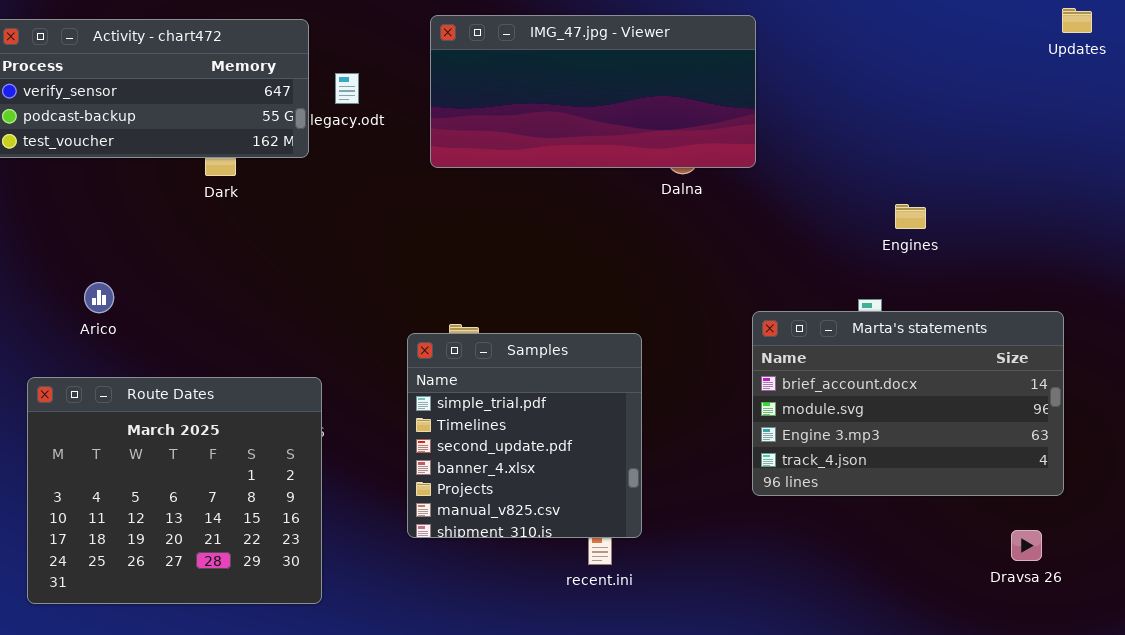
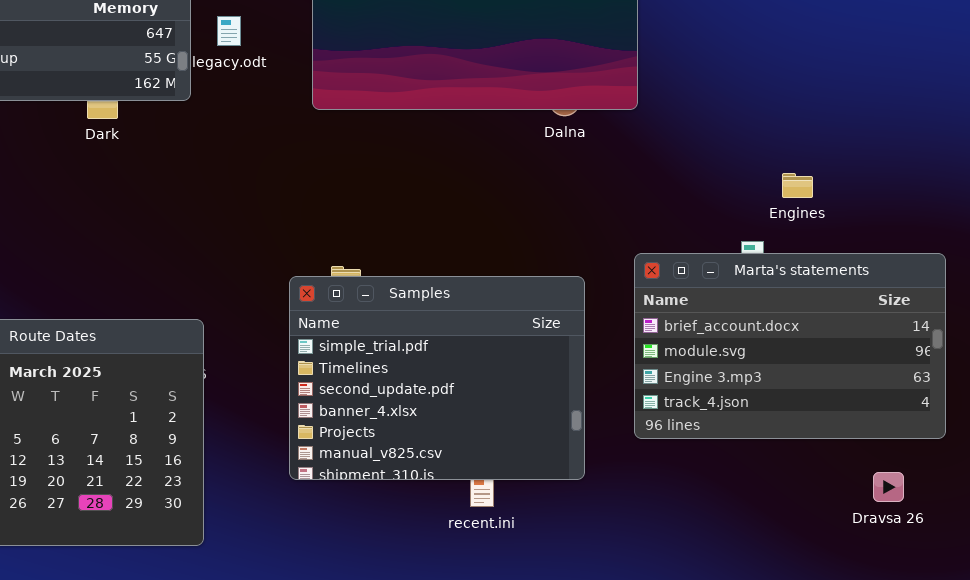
Engines: [895,204,926,229] -> [782,173,813,198], moved
Samples: [407,333,642,538] -> [289,276,585,480], resized
Dravsa 26: [1011,530,1042,561] -> [873,472,904,502], moved

